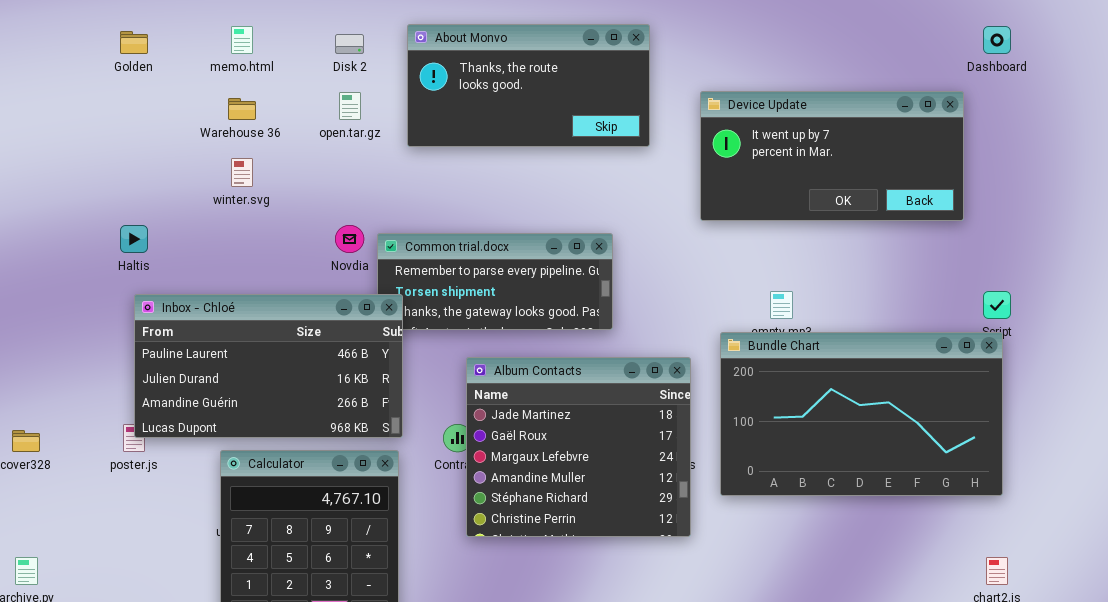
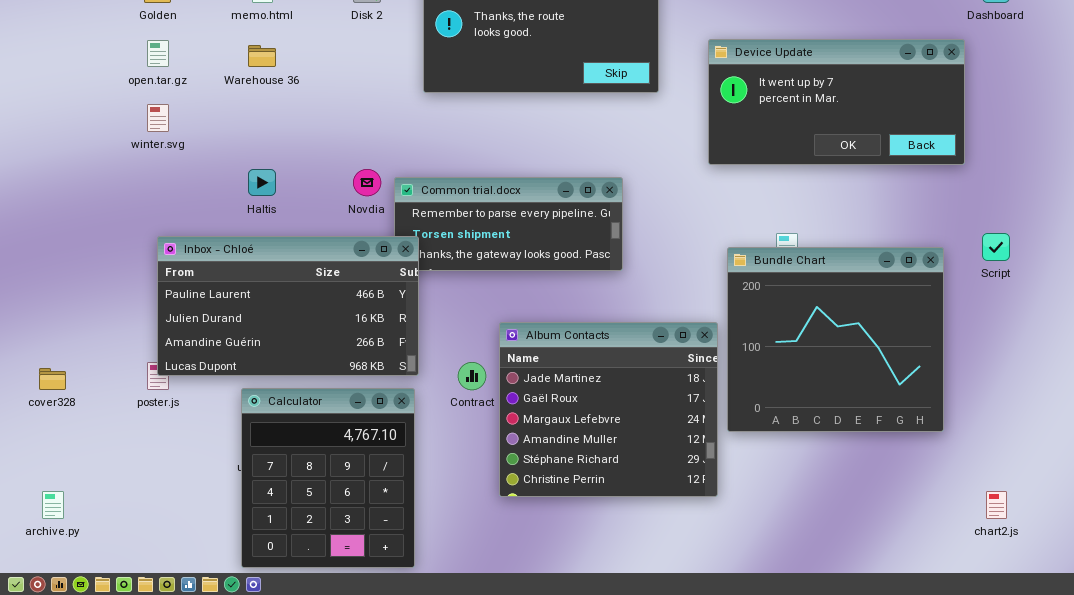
open.tar.gz: [339,92,361,120] -> [147,40,169,67], moved
winter.svg: [231,158,253,187] -> [147,104,169,132], moved
Haltis: [120,225,148,253] -> [248,169,276,196], moved
Bundle Chart: [720,332,1003,496] -> [727,247,944,432], resized
Album Contacts: [466,357,691,537] -> [499,322,718,497], moved

